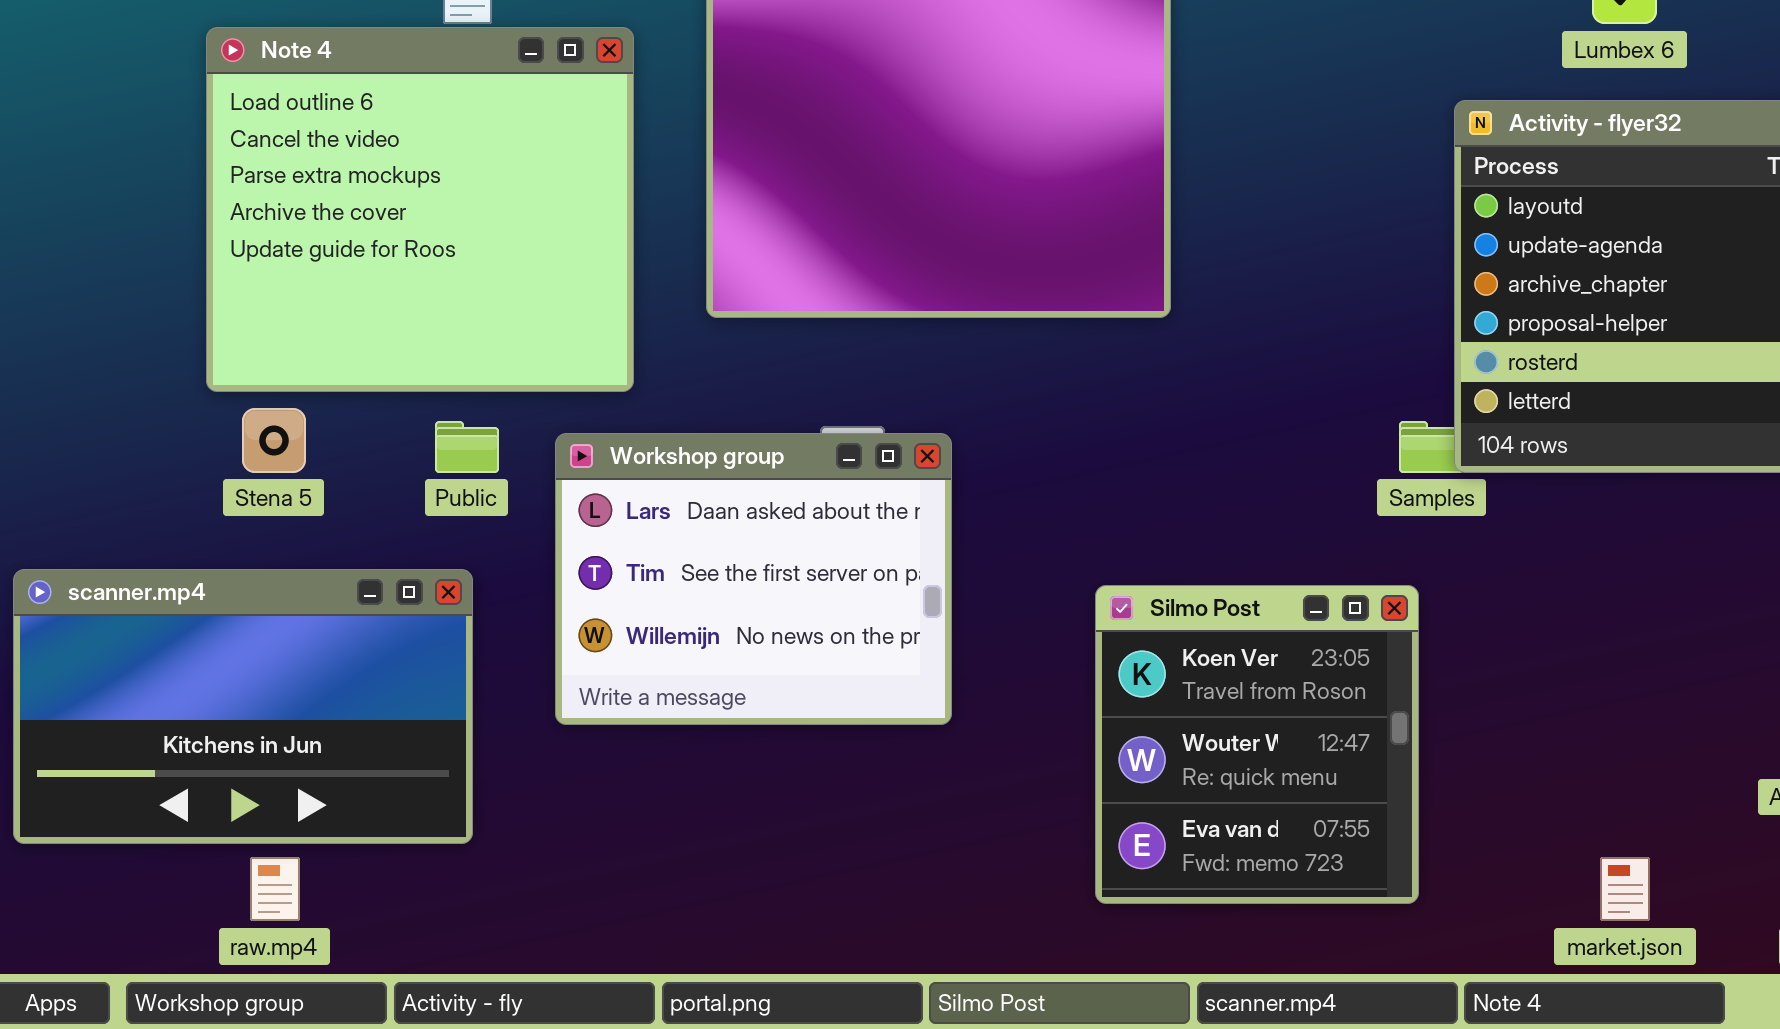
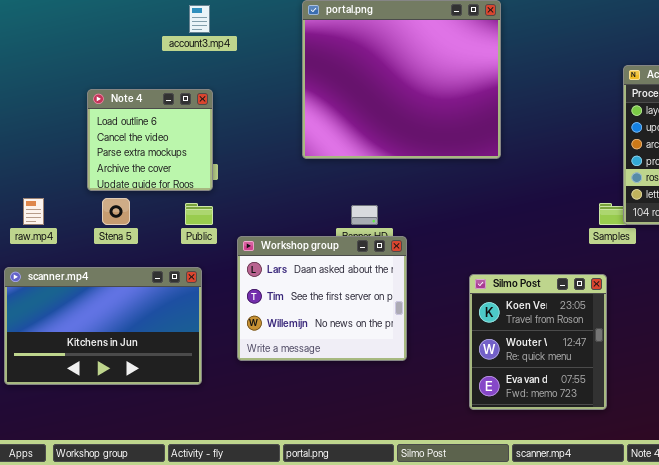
Note 4: [206,27,634,392] -> [87,89,213,191], resized
Workshop group: [555,433,952,725] -> [237,236,407,361], moved
raw.mp4: [250,857,300,921] -> [23,198,44,225], moved

